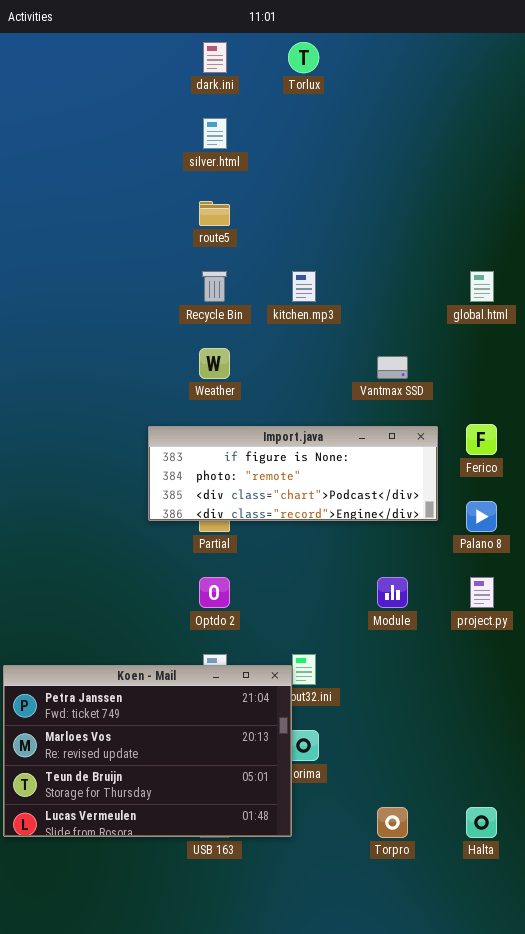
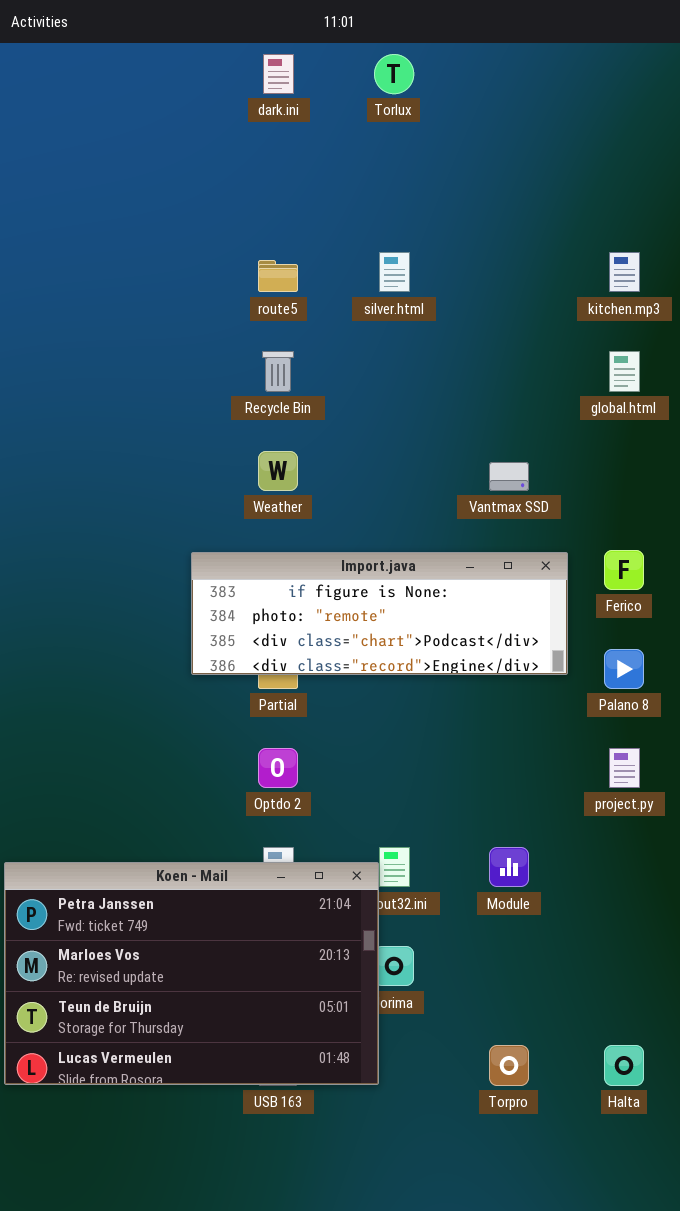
silver.html: [203,118,227,149] -> [379,252,410,292], moved
kitchen.mp3: [292,271,316,302] -> [609,252,640,292], moved
Module: [377,577,408,608] -> [489,847,529,887], moved

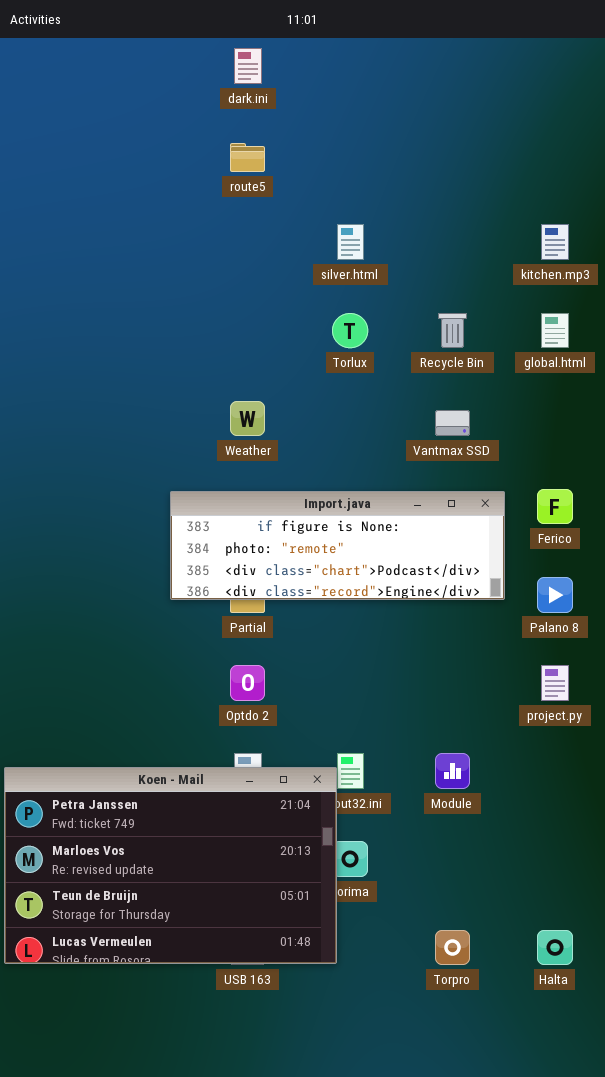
Torlux: [374,54,414,94] -> [332,313,368,348], moved
route5: [258,260,298,292] -> [230,143,265,172], moved
Recycle Bin: [262,351,294,392] -> [438,313,467,348], moved

